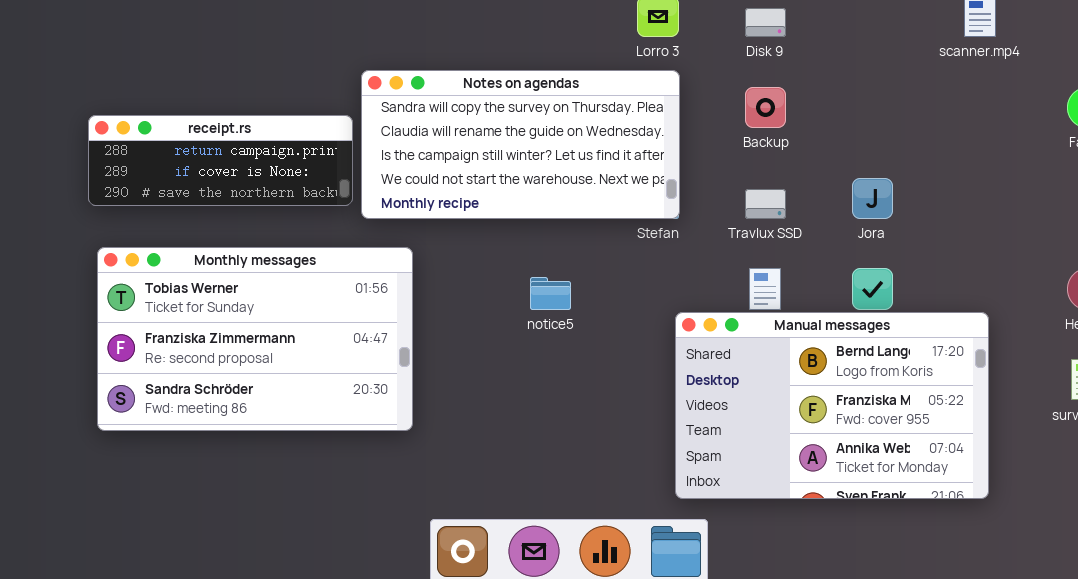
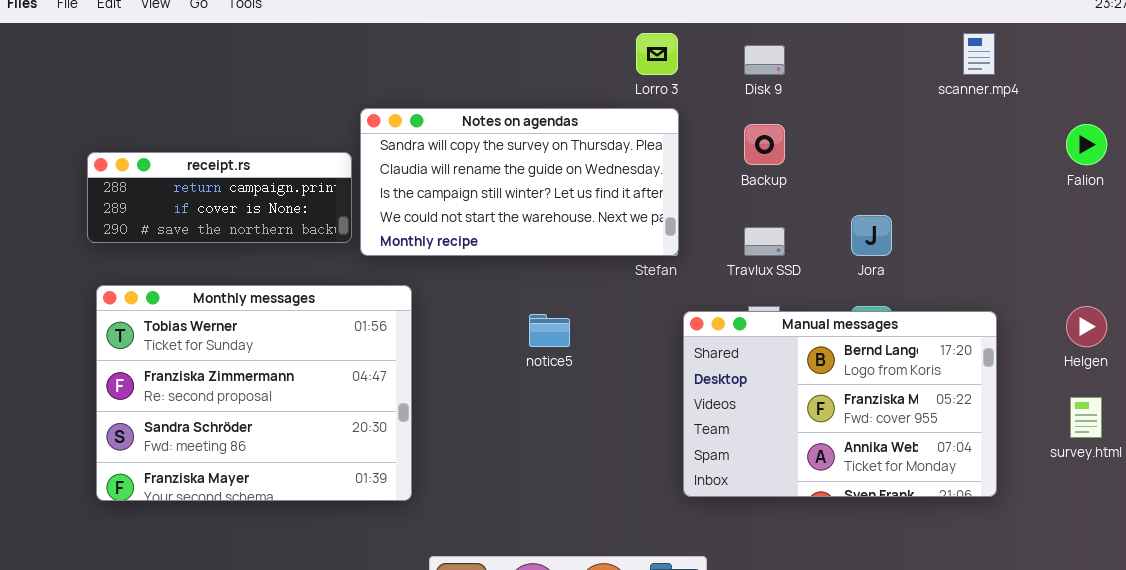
Monthly messages: [97,247,413,431] -> [96,285,412,501], resized
Manual messages: [675,312,989,499] -> [683,311,997,497], moved

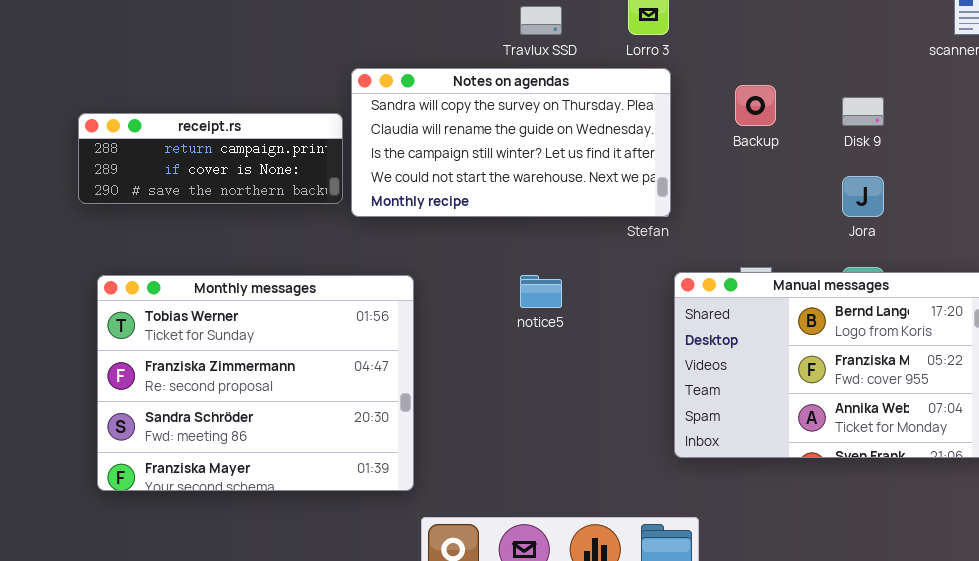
Disk 9: [744,45,785,75] -> [842,97,884,126], moved
Travlux SSD: [744,227,785,256] -> [520,6,562,35], moved
Monthly messages: [96,285,412,501] -> [97,275,414,491], moved

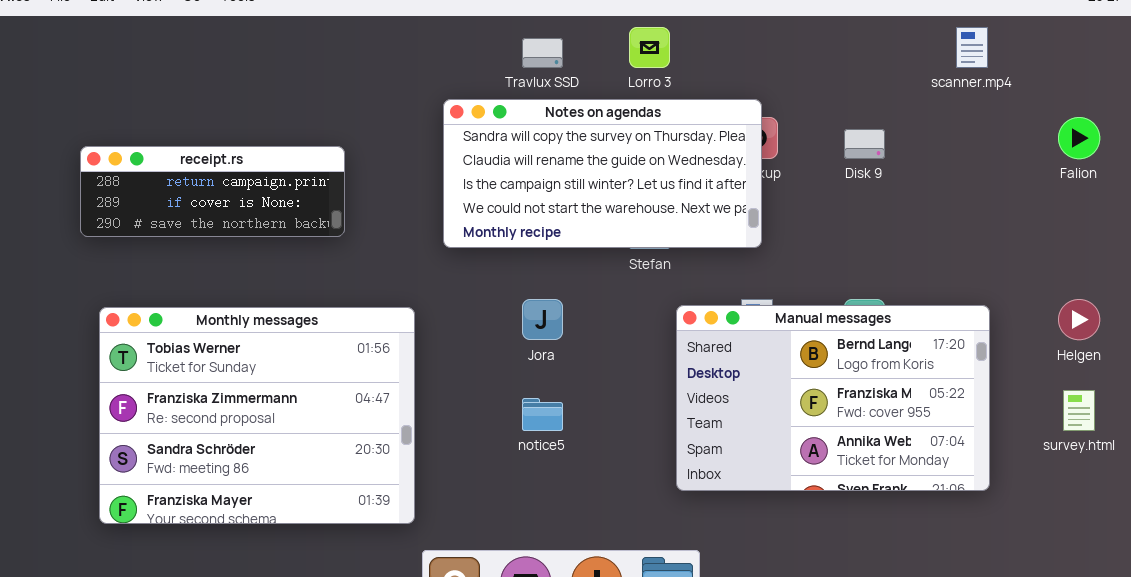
Notes on agendas: [351,68,671,217] -> [443,99,762,248], moved
Jora: [842,176,884,217] -> [522,299,563,340], moved
notice5: [520,275,562,308] -> [522,398,563,431], moved

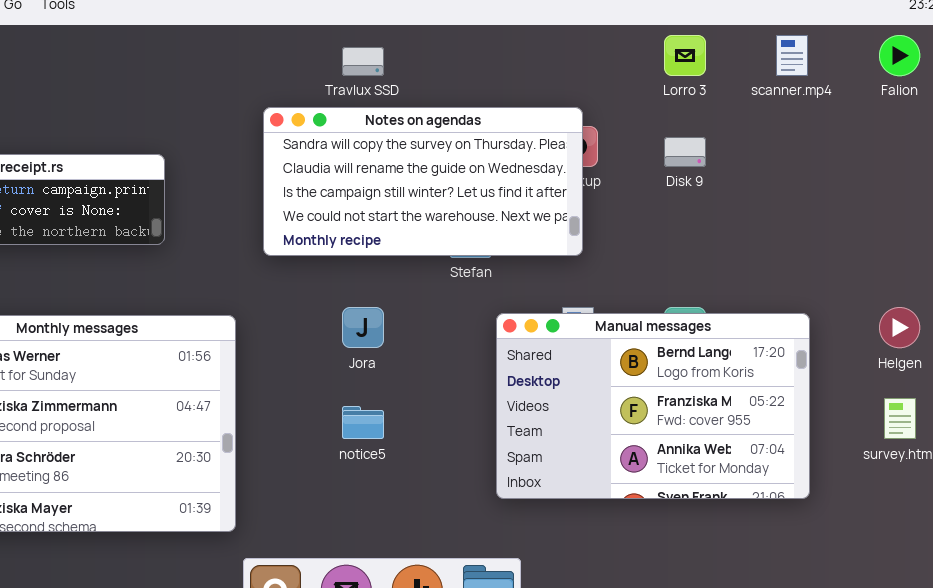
Lorro 3: [629,27,670,68] -> [664,35,706,76], moved
Falion: [1058,117,1100,159] -> [879,35,920,76], moved

